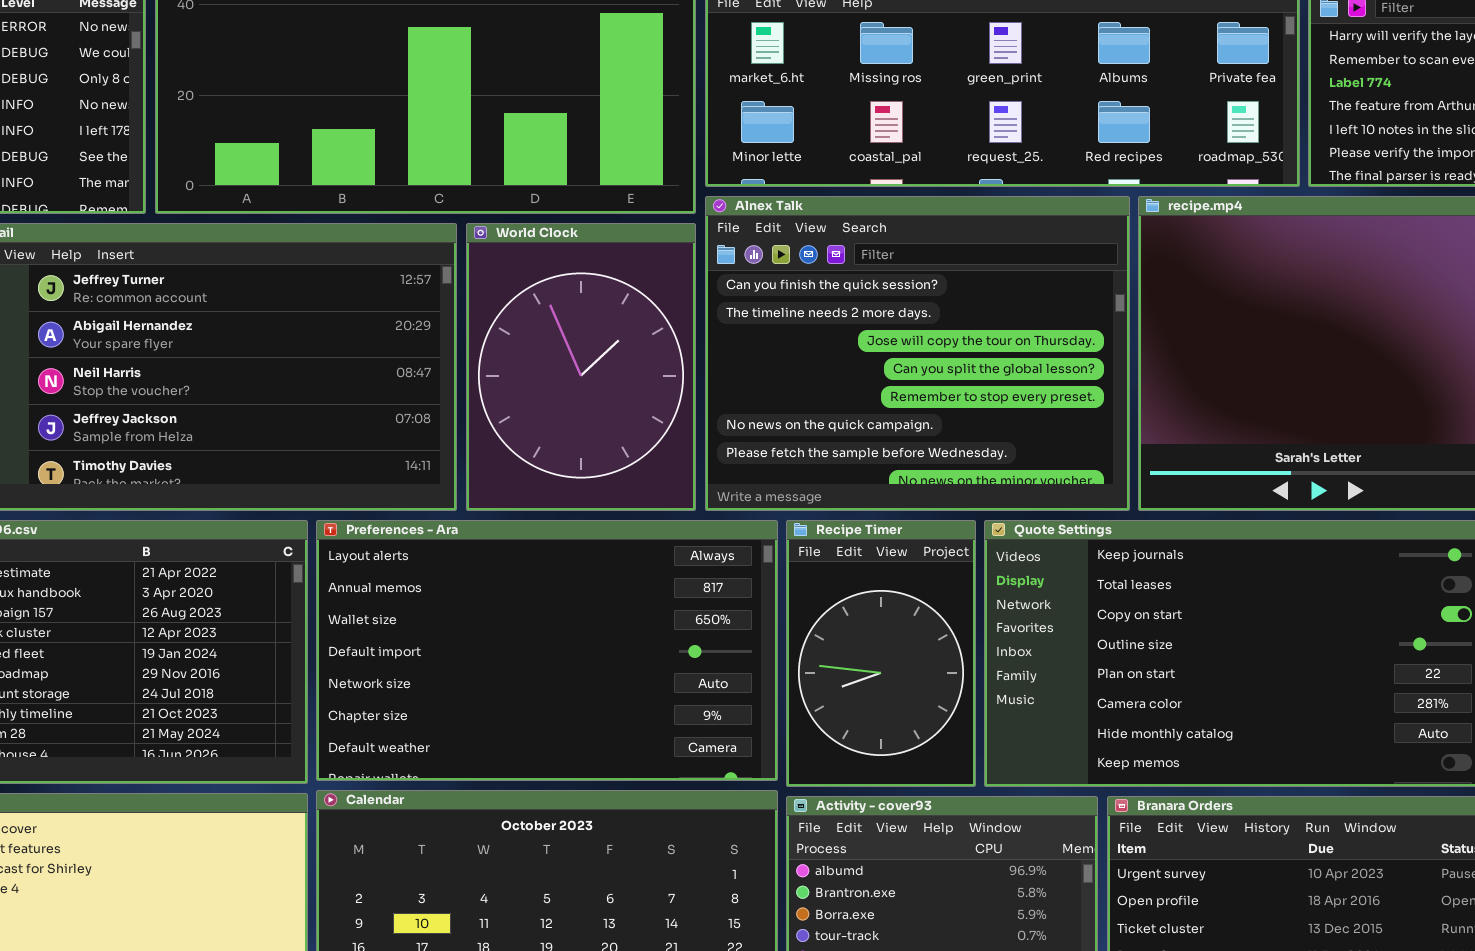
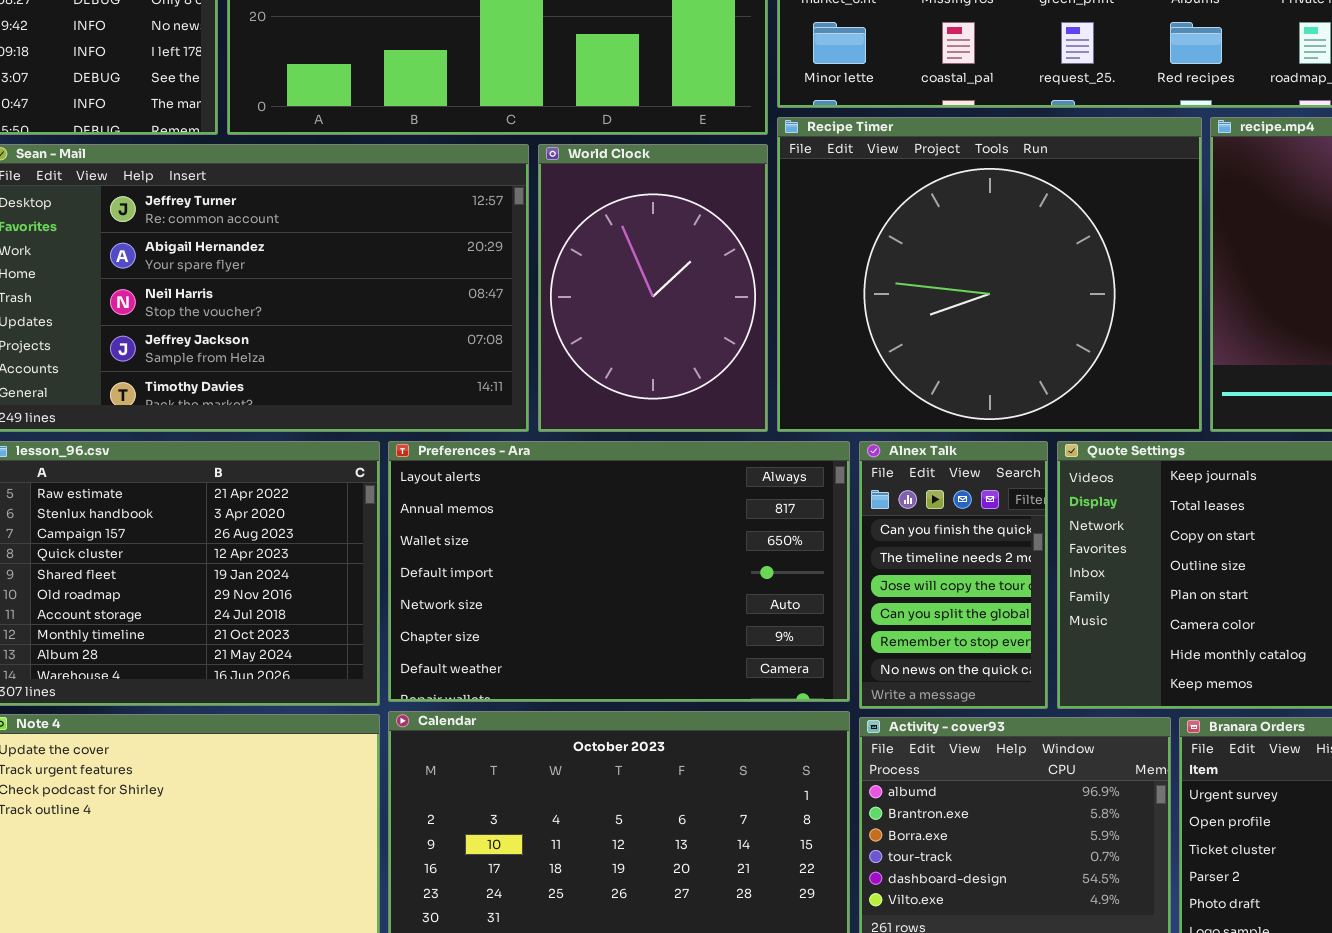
Alnex Talk: [705,196,1130,511] -> [859,441,1048,709], moved, resized
Recipe Timer: [786,520,976,787] -> [777,117,1202,432], moved, resized

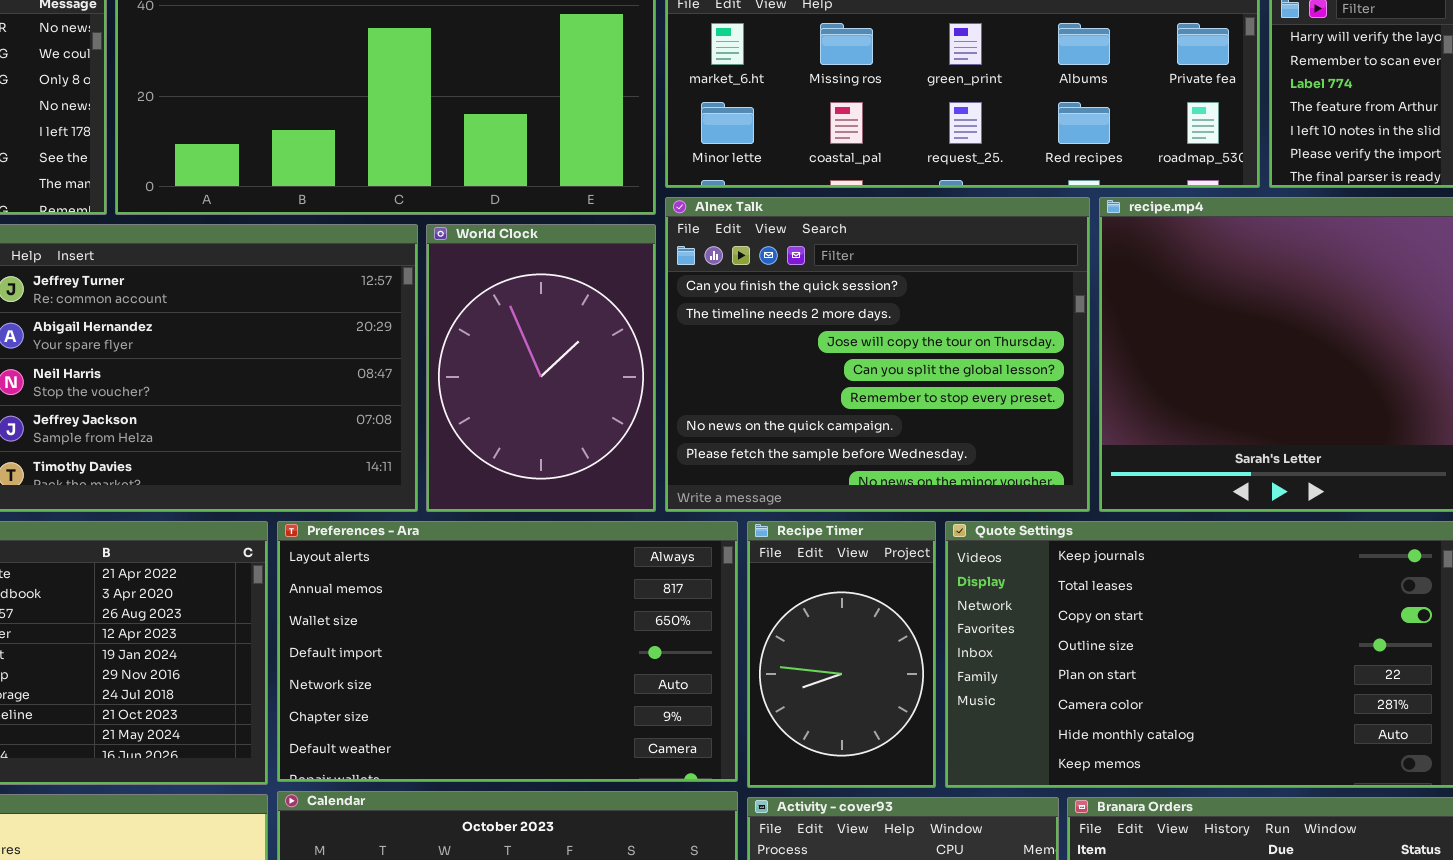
Recipe Timer: [777,117,1202,432] -> [747,521,936,788], moved, resized
Alnex Talk: [859,441,1048,709] -> [665,197,1090,512], moved, resized

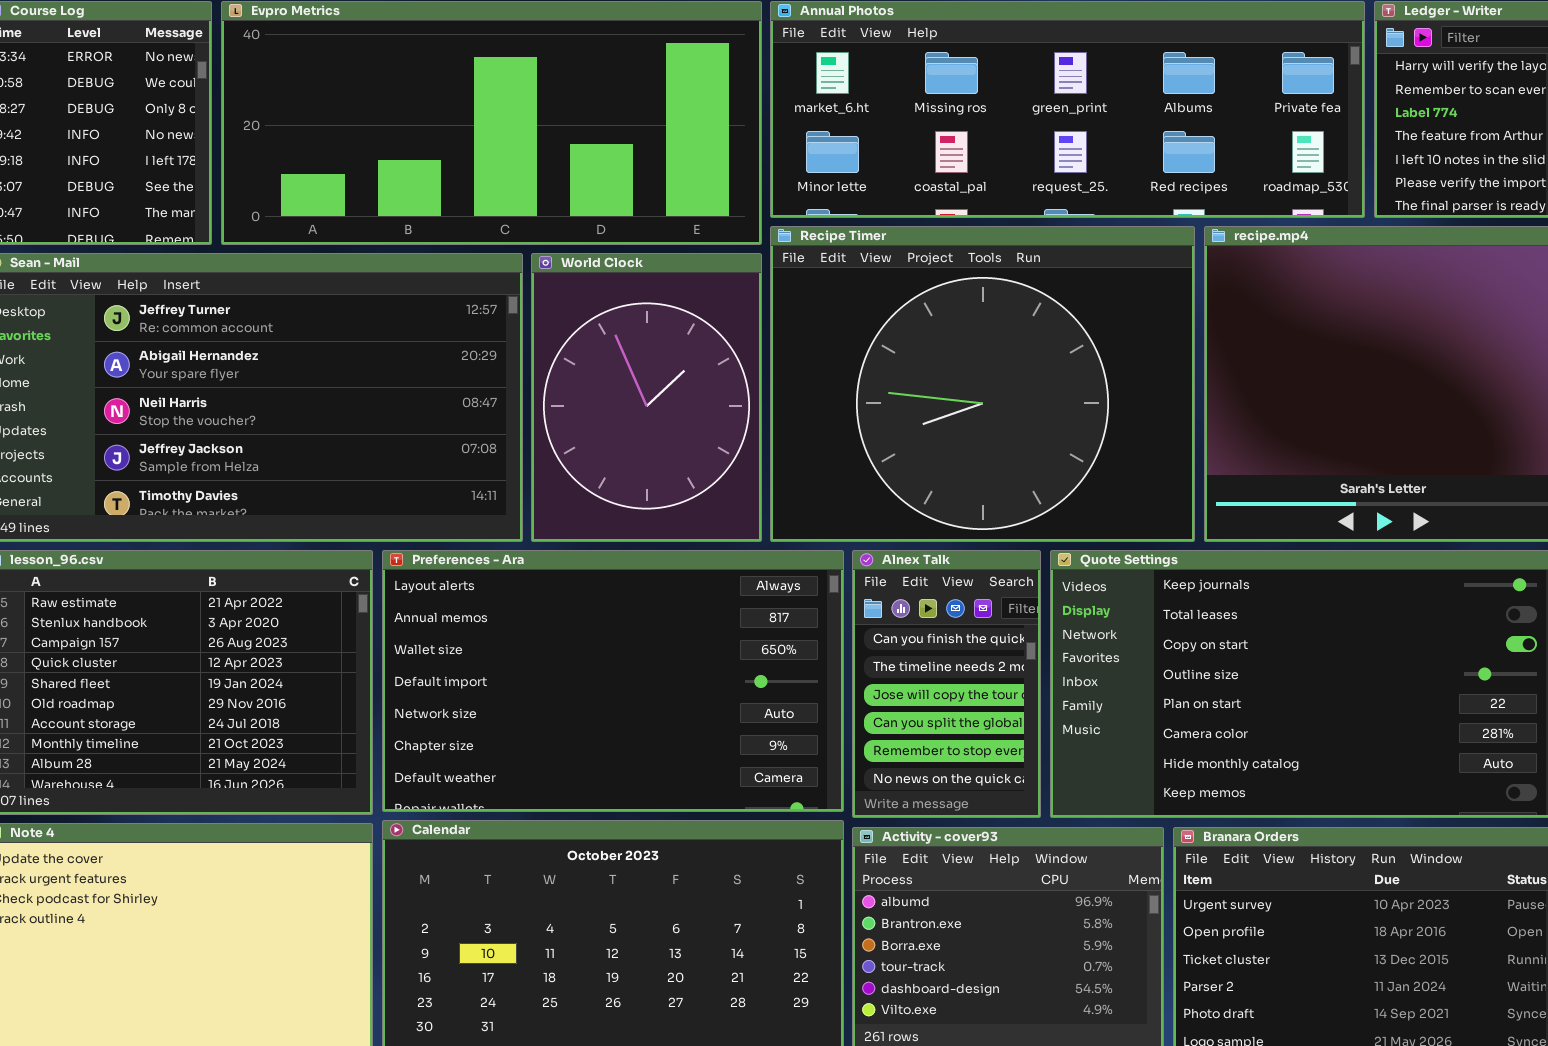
Alnex Talk: [665,197,1090,512] -> [852,550,1041,818], moved, resized
Recipe Timer: [747,521,936,788] -> [770,226,1195,542], moved, resized

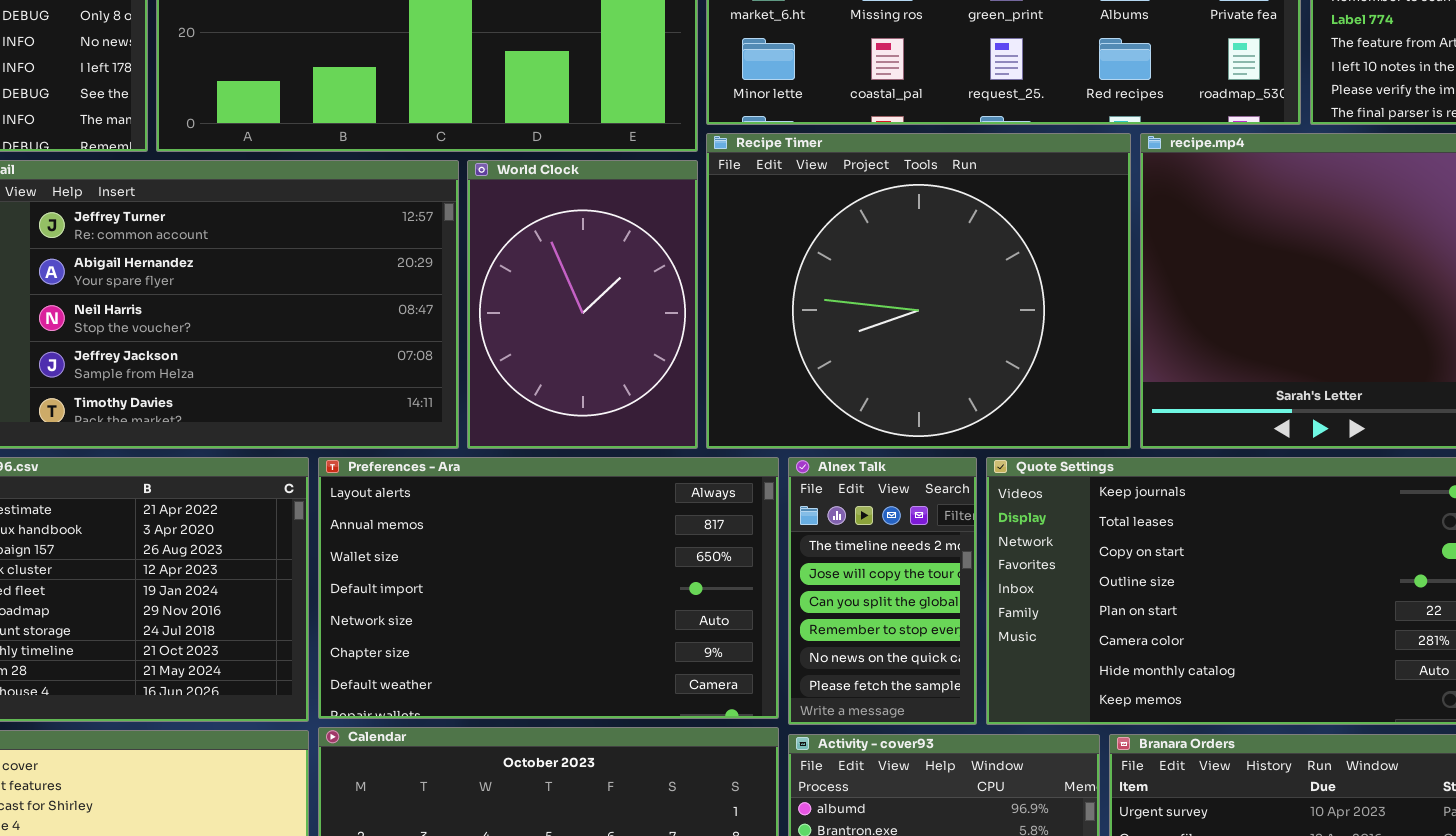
Alnex Talk: [852,550,1041,818] -> [788,457,977,725], scrolled down 1 row

